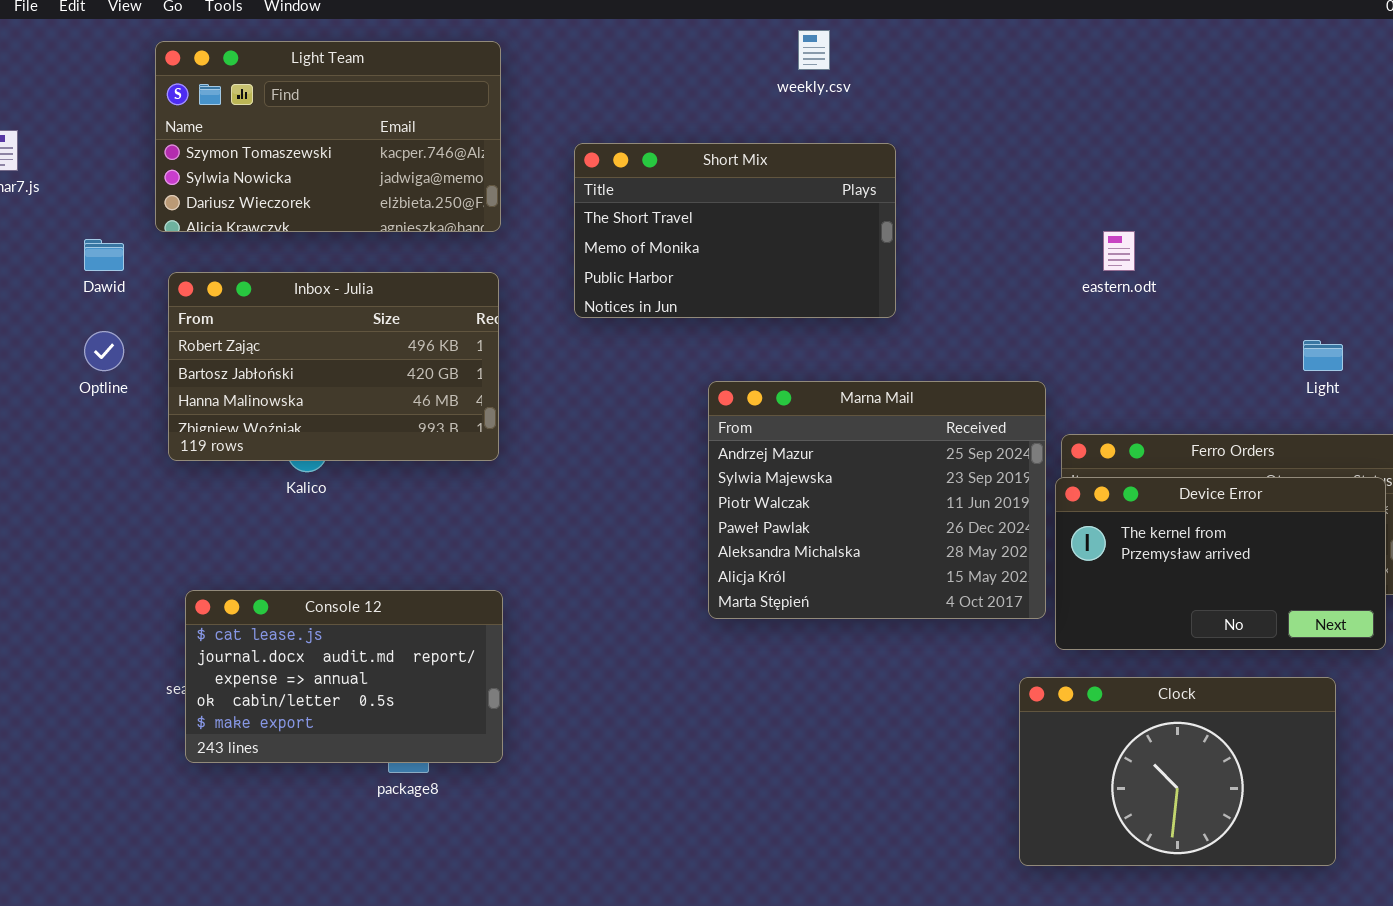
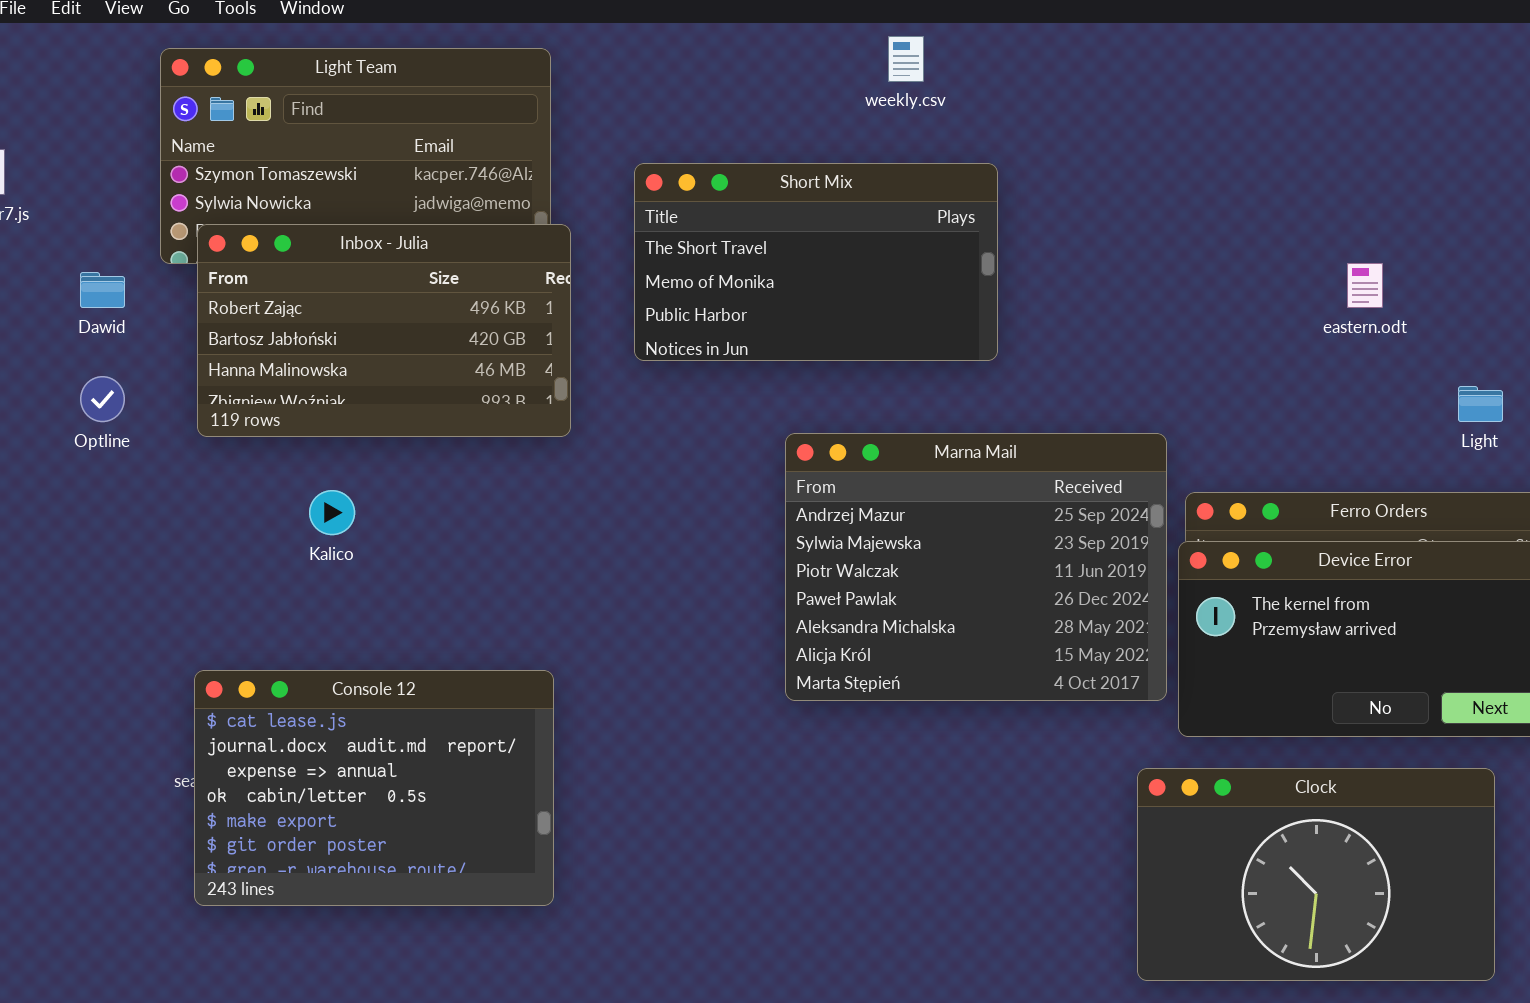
eastern.odt: [1103,231,1135,271] -> [1347,263,1383,308], moved
Inbox - Julia: [168,272,499,461] -> [197,224,571,437], moved
Console 12: [185,590,503,763] -> [194,670,554,906], resized

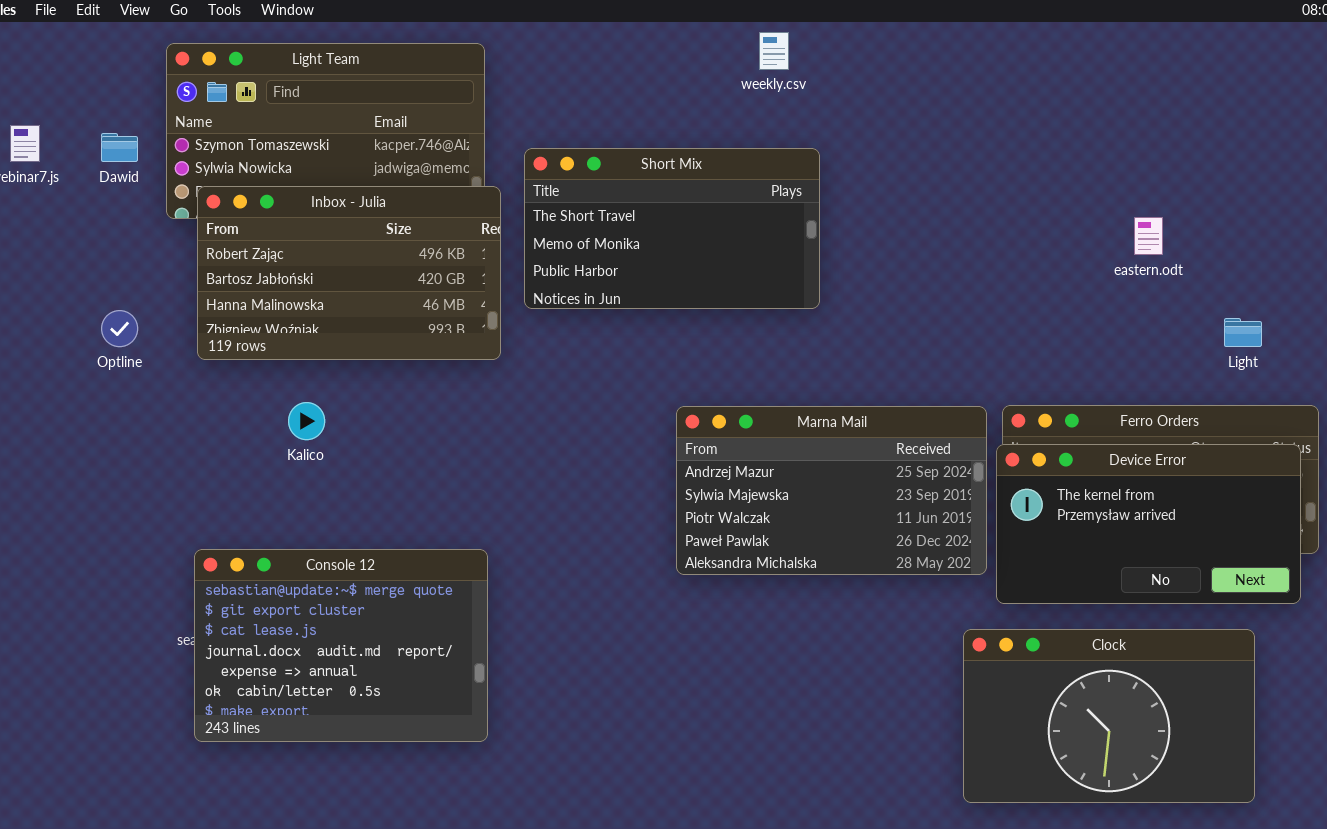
Short Mix: [634,163,998,361] -> [524,148,820,309], moved
Dawid: [80,272,125,308] -> [101,133,138,162], moved
Marna Mail: [785,433,1167,701] -> [676,406,987,575], resized
Console 12: [194,670,554,906] -> [194,549,488,742], scrolled up 2 rows

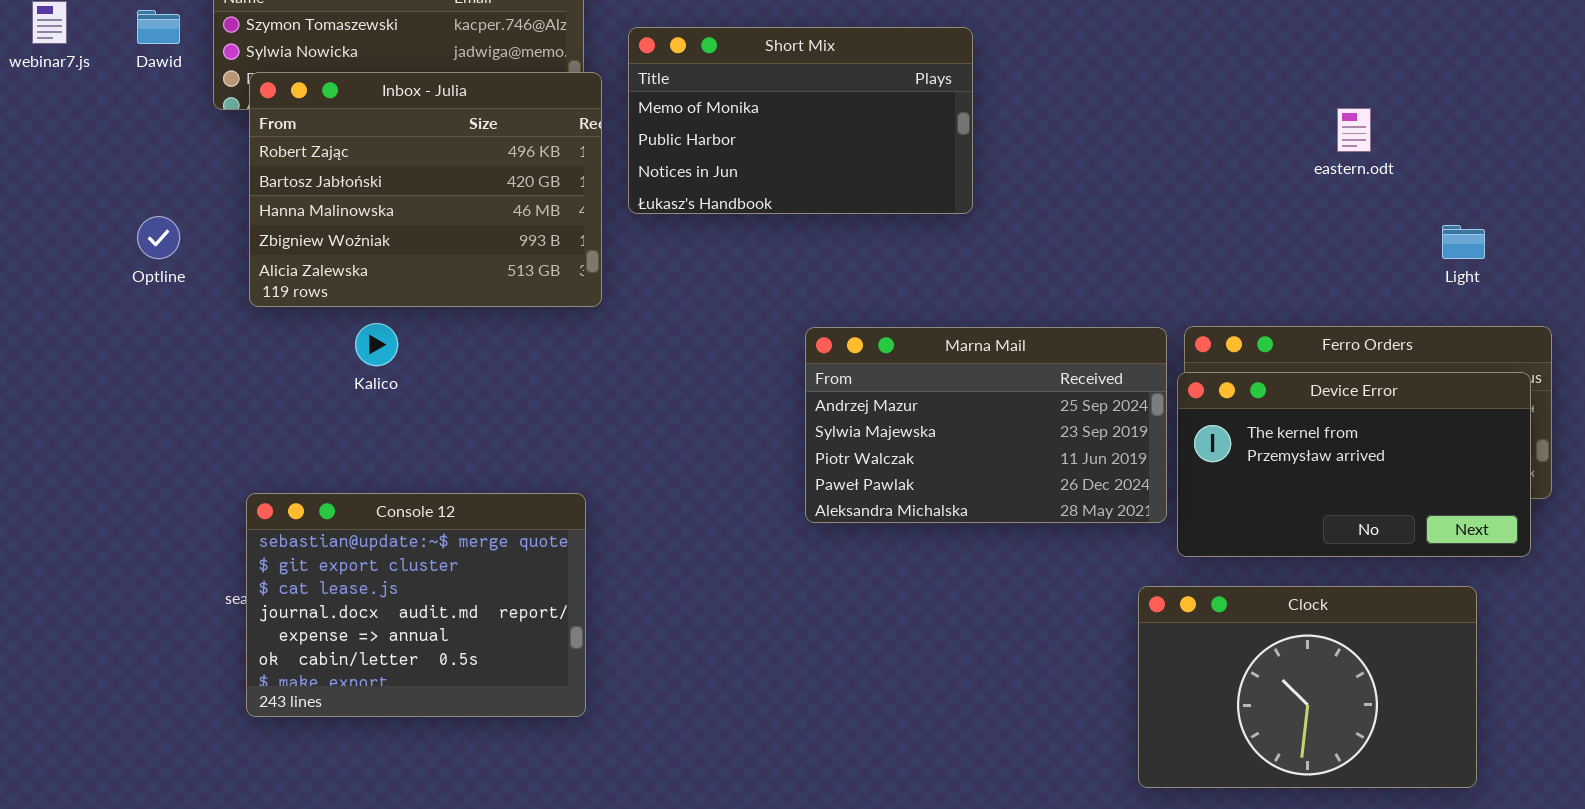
Short Mix: [524,148,820,309] -> [628,27,973,214], scrolled down 1 row
Inbox - Julia: [197,186,501,360] -> [249,72,602,307], resized

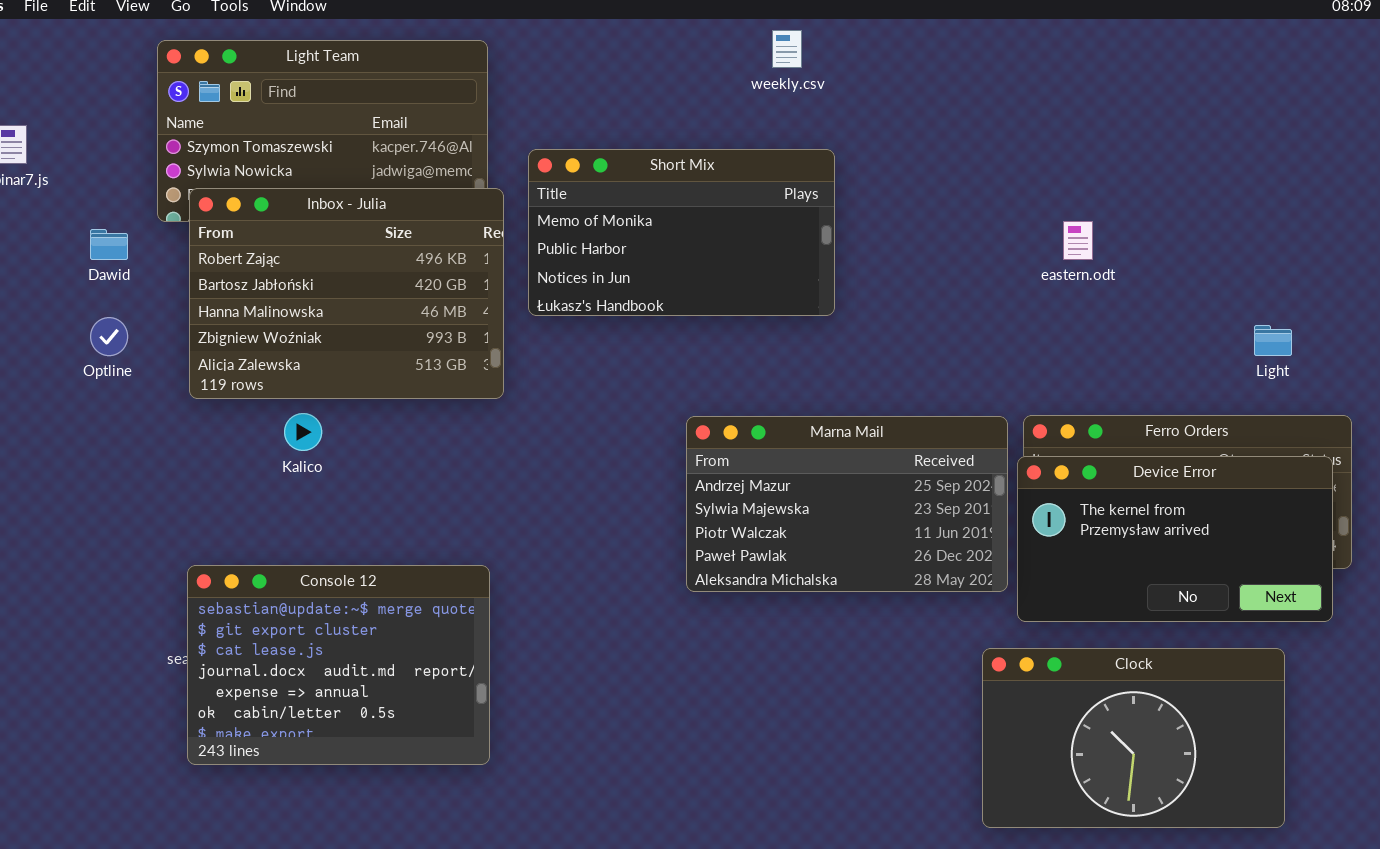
Dawid: [137,10,180,44] -> [90,229,128,260], moved
eastern.odt: [1337,108,1371,152] -> [1063,221,1093,260], moved

